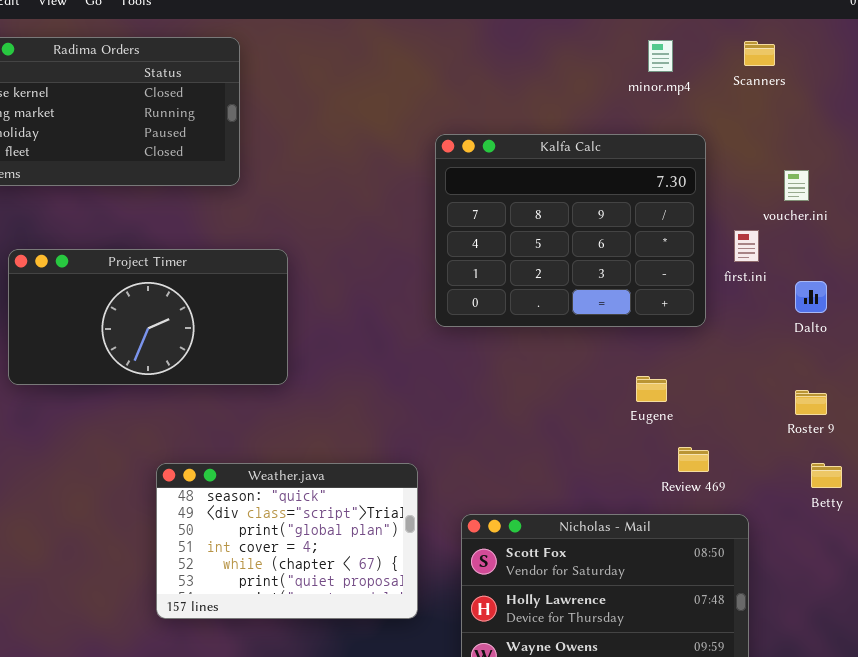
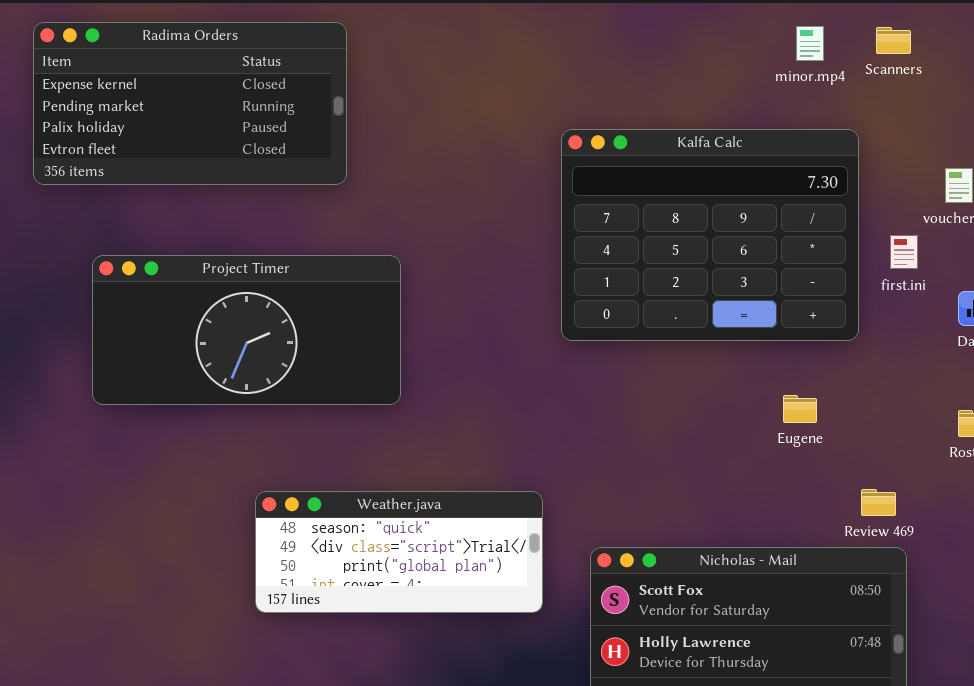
Scanners: [744,41,775,66] -> [876,27,911,54], moved
Review 469: [678,447,709,472] -> [861,489,896,516], moved
Weather.java: [156,463,418,619] -> [255,491,543,613], resized

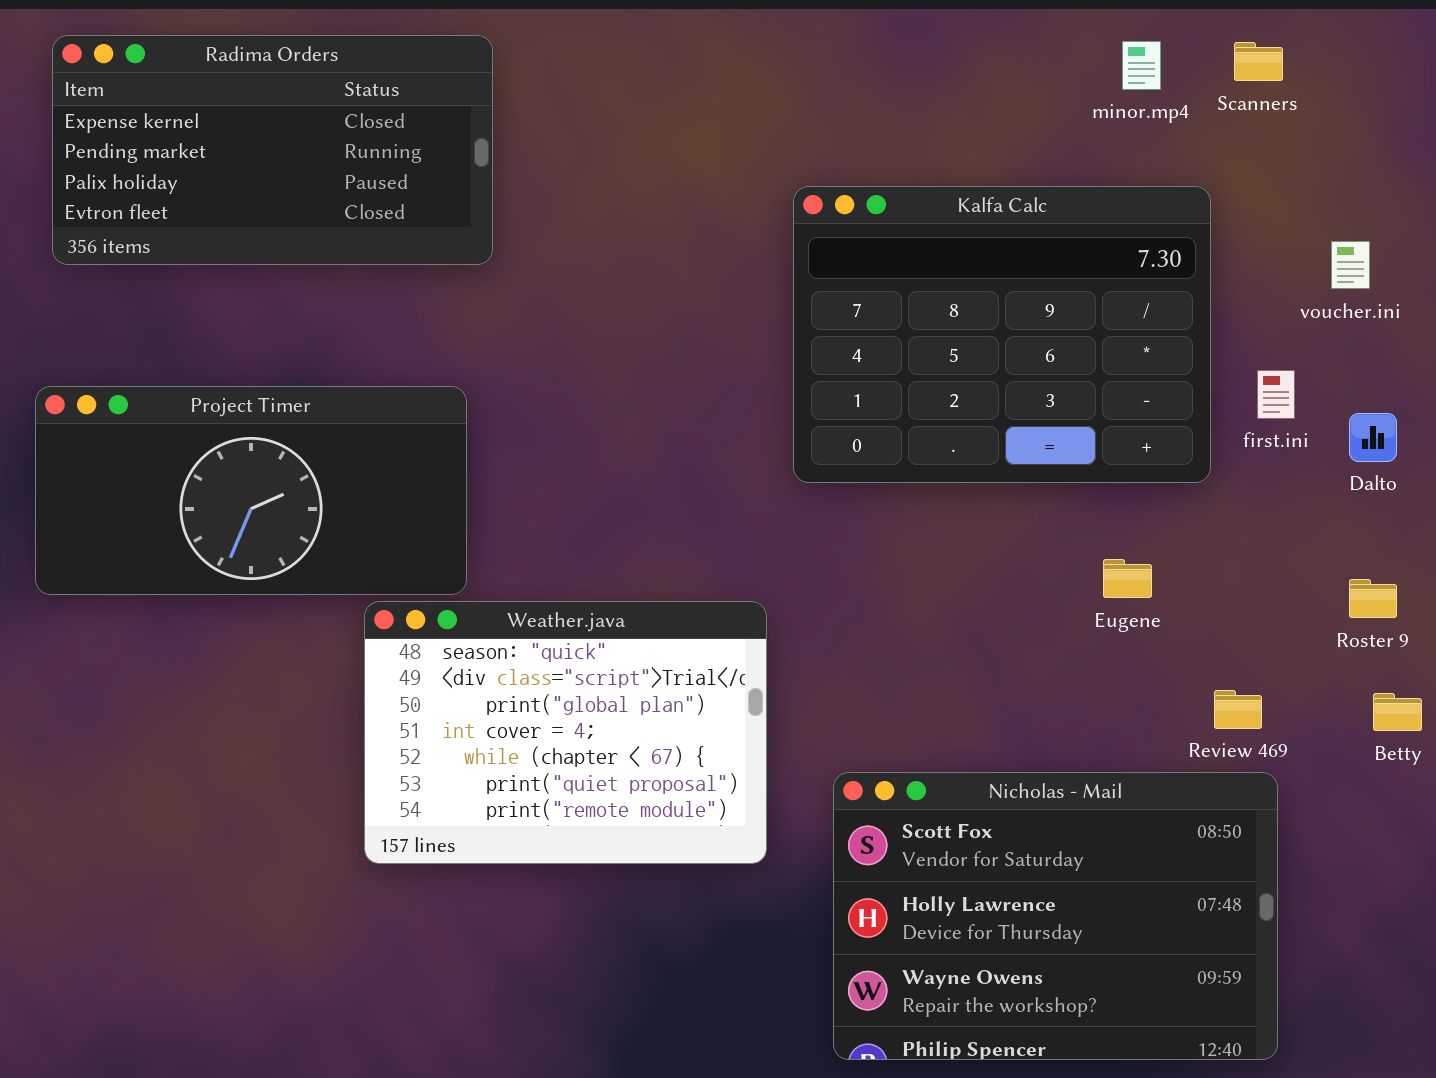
first.ini: [890,235,918,269] -> [1257,370,1295,419], moved
Project Timer: [92,255,401,405] -> [35,386,467,595], moved
Weather.java: [255,491,543,613] -> [364,601,767,864], resized

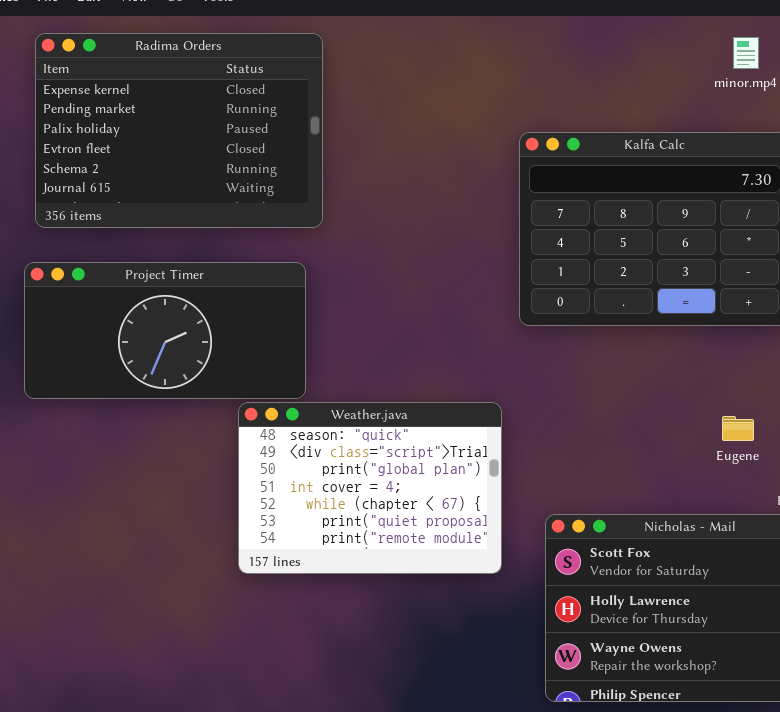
Radima Orders: [52,35,493,265] -> [35,33,323,228], resized
Eugene: [1103,559,1152,598] -> [722,416,754,441], moved

